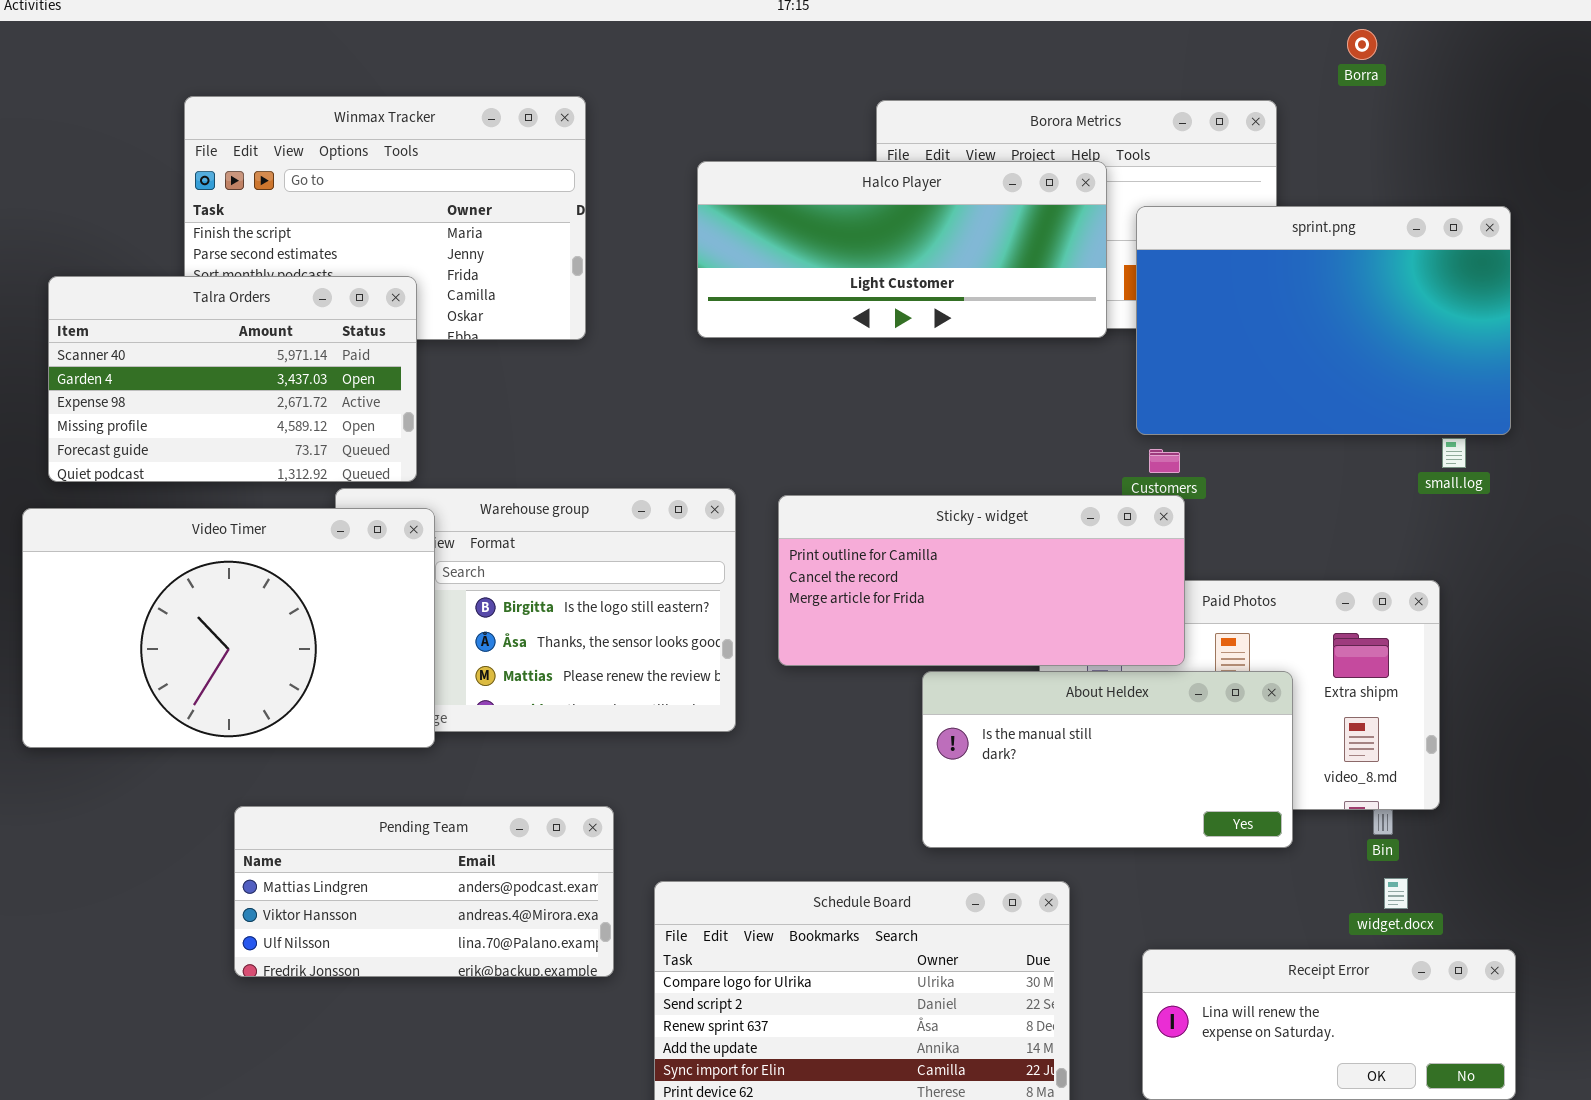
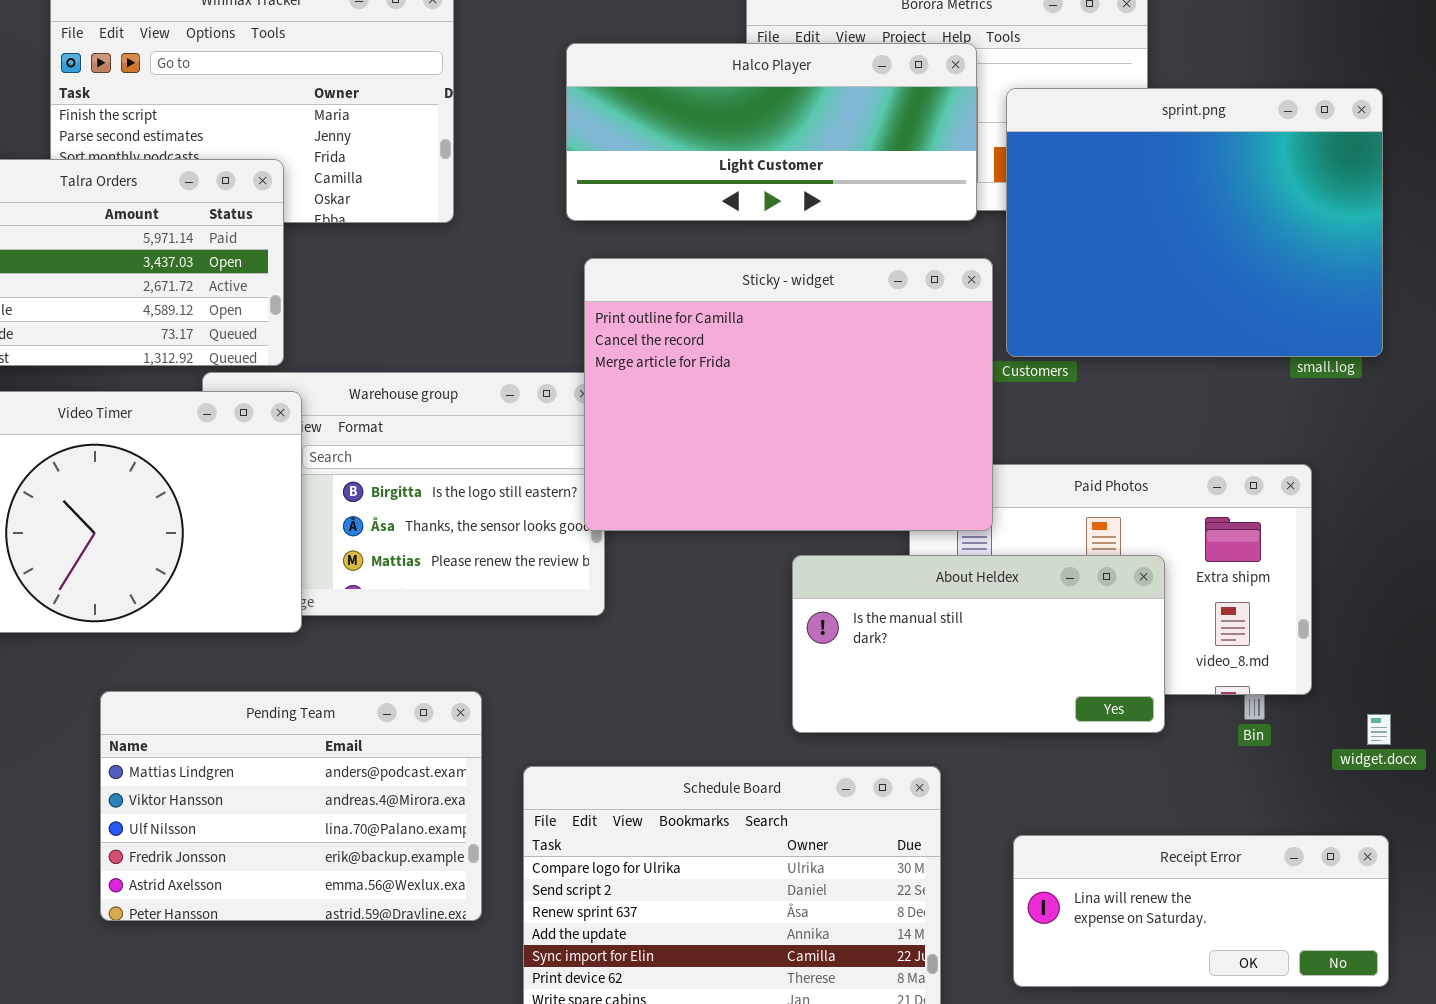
sprint.png: [1136,206,1511,435] -> [1006,88,1383,357], resized
Sticky - widget: [778,495,1185,666] -> [584,258,993,531], moved, resized
Pending Team: [234,806,614,977] -> [100,691,482,921], resized
widget.docx: [1384,878,1408,909] -> [1367,714,1391,745], moved

